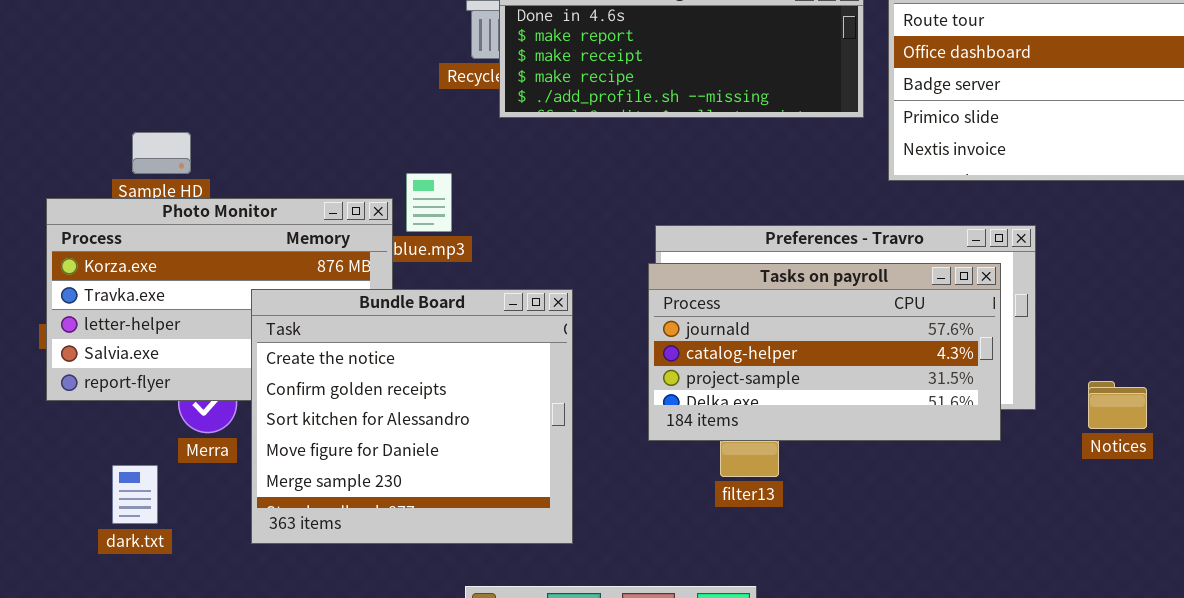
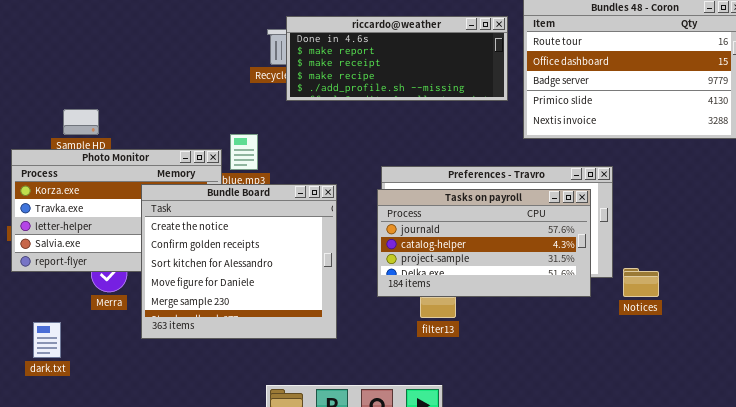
Bundle Board: [251,289,573,544] -> [141,184,337,339], moved
Notices: [1088,381,1147,429] -> [623,268,659,297], moved
dark.txt: [112,465,158,524] -> [33,322,61,358], moved

